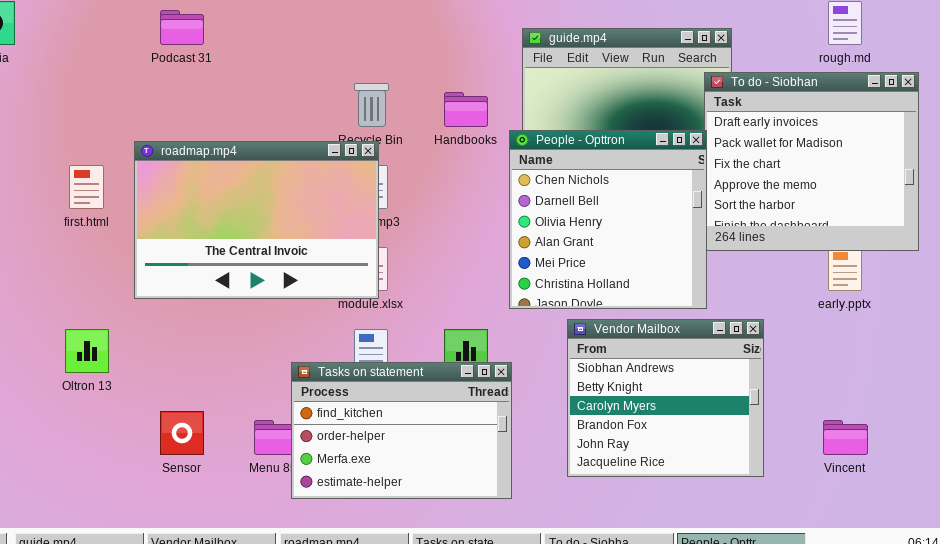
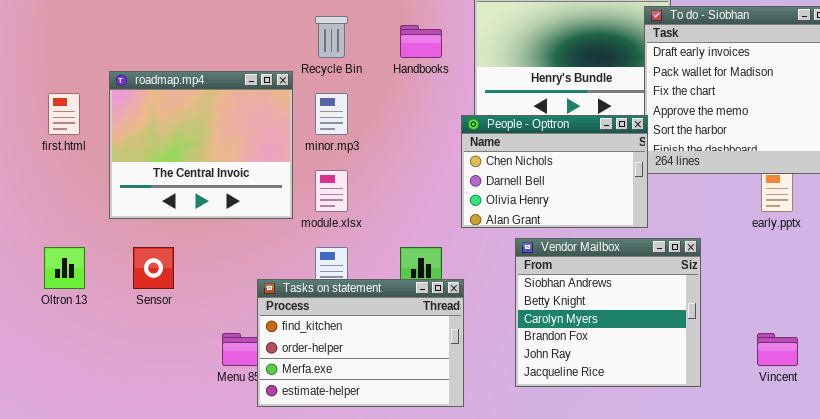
People - Opttron: [509,130,707,309] -> [461,115,648,228], resized
roadmap.mp4: [134,141,379,299] -> [109,71,293,219], resized
Sensor: [160,411,204,455] -> [133,247,174,289], moved

